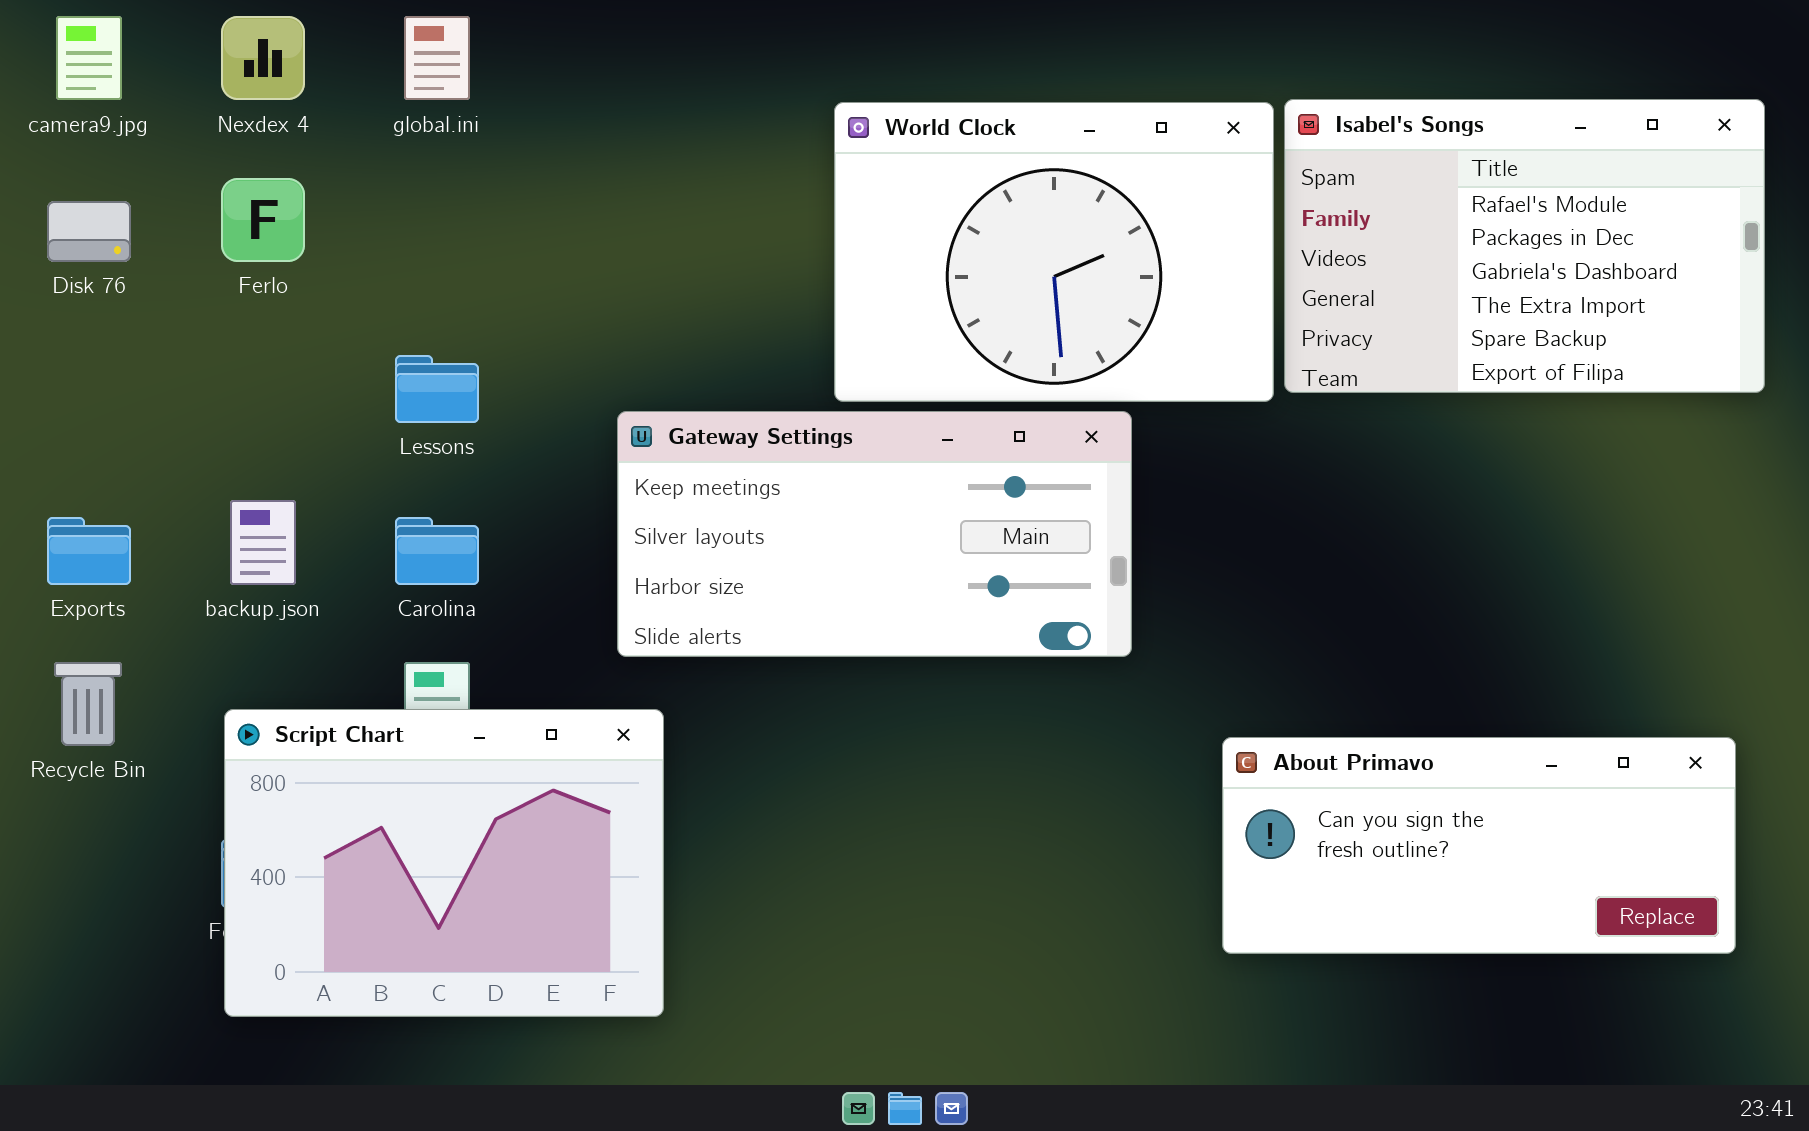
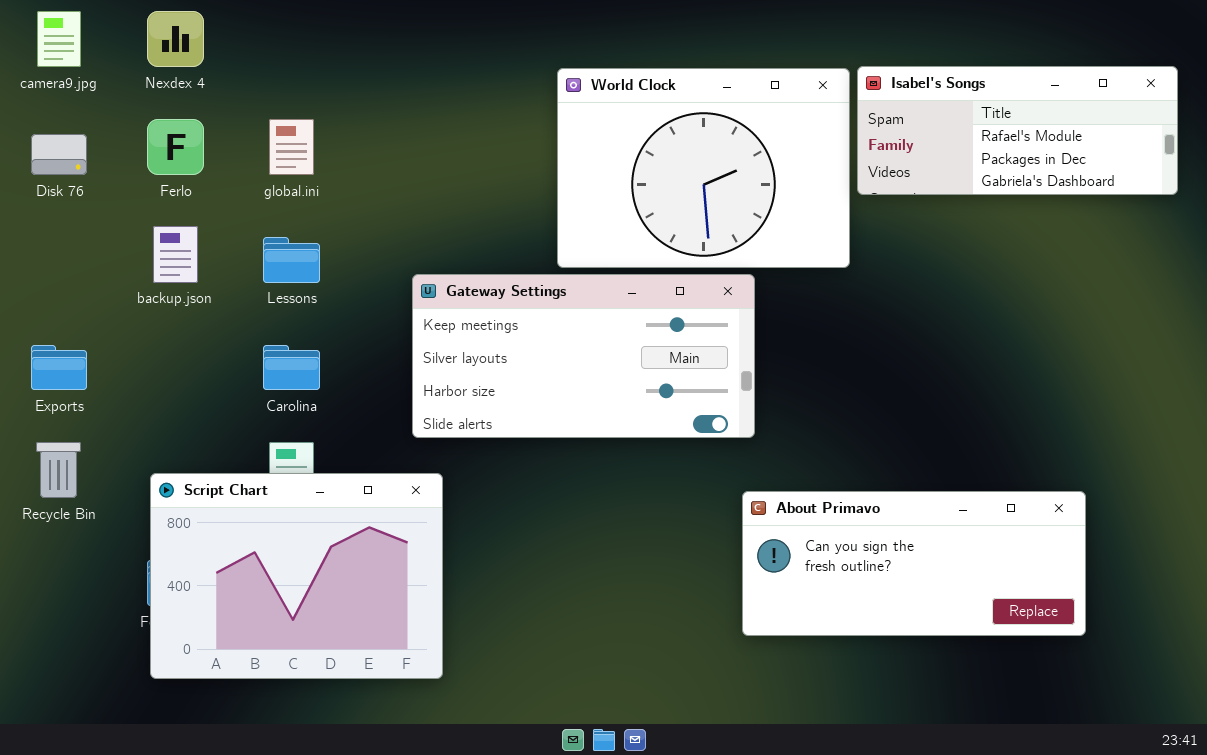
global.ini: [404,16,470,100] -> [269,119,314,175], moved
Isabel's Songs: [1284,99,1765,393] -> [857,66,1178,195], resized
backup.json: [230,500,296,585] -> [153,226,198,283], moved
About Primavo: [1222,737,1736,954] -> [742,491,1086,636], moved

